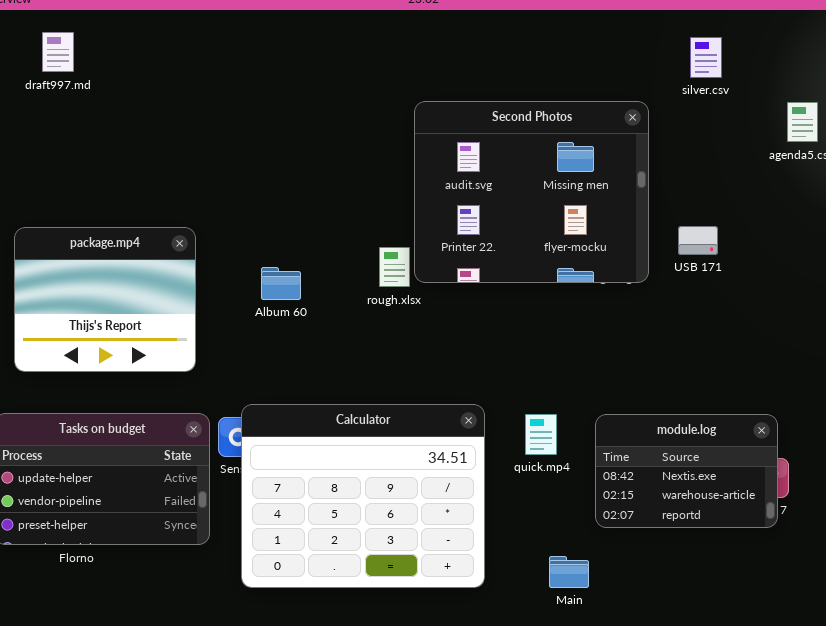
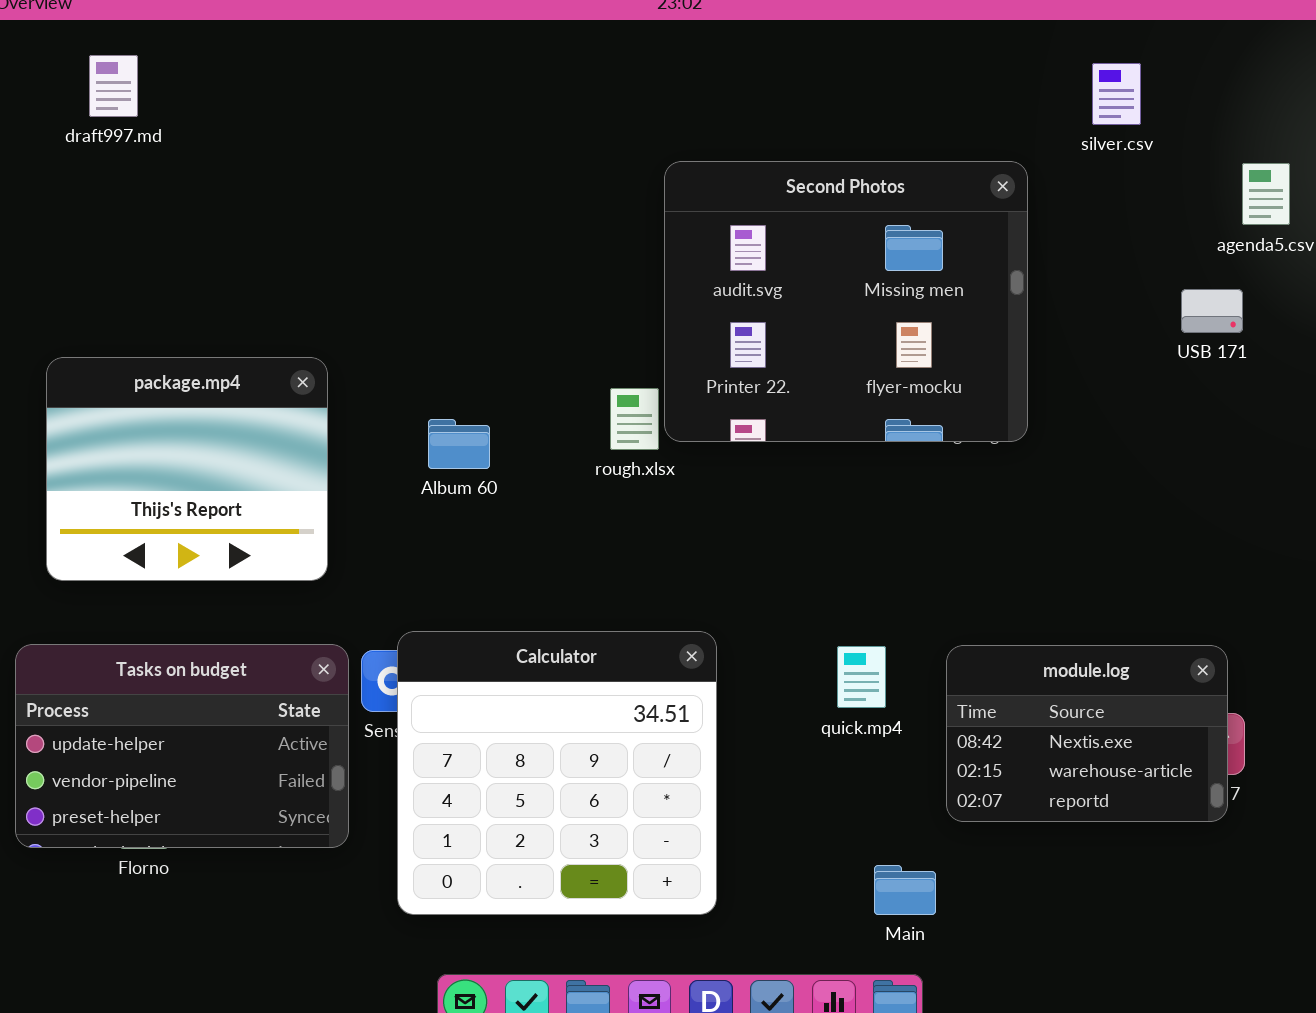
USB 171: [678,226,718,255] -> [1181,289,1243,333], moved
Calculator: [241,404,485,588] -> [397,631,717,915], resized

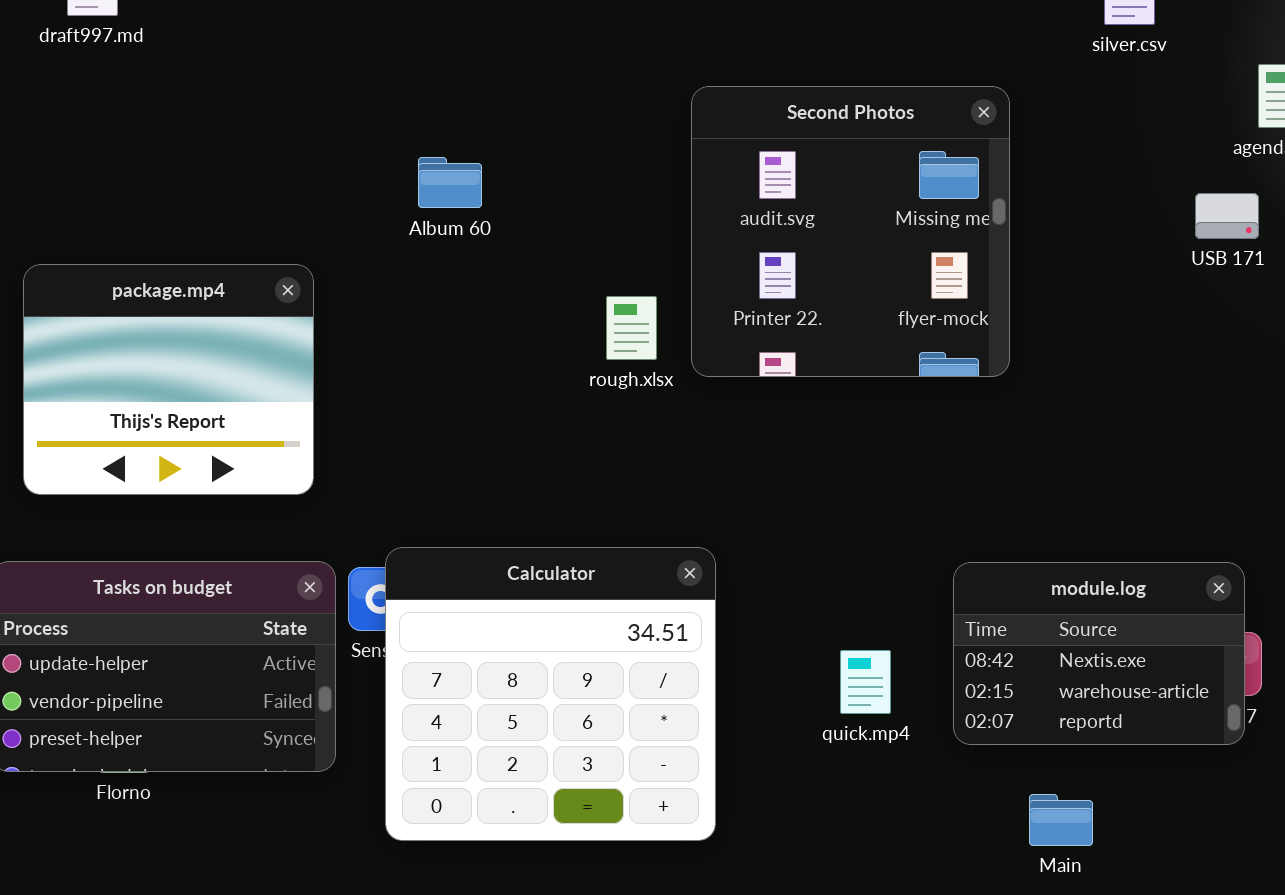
Second Photos: [664,161,1028,442] -> [691,86,1010,377], moved, resized
Album 60: [428,419,490,469] -> [418,157,482,208], moved
quick.mp4: [837,646,886,708] -> [840,650,891,714], moved
Main: [874,865,936,915] -> [1029,794,1093,846], moved

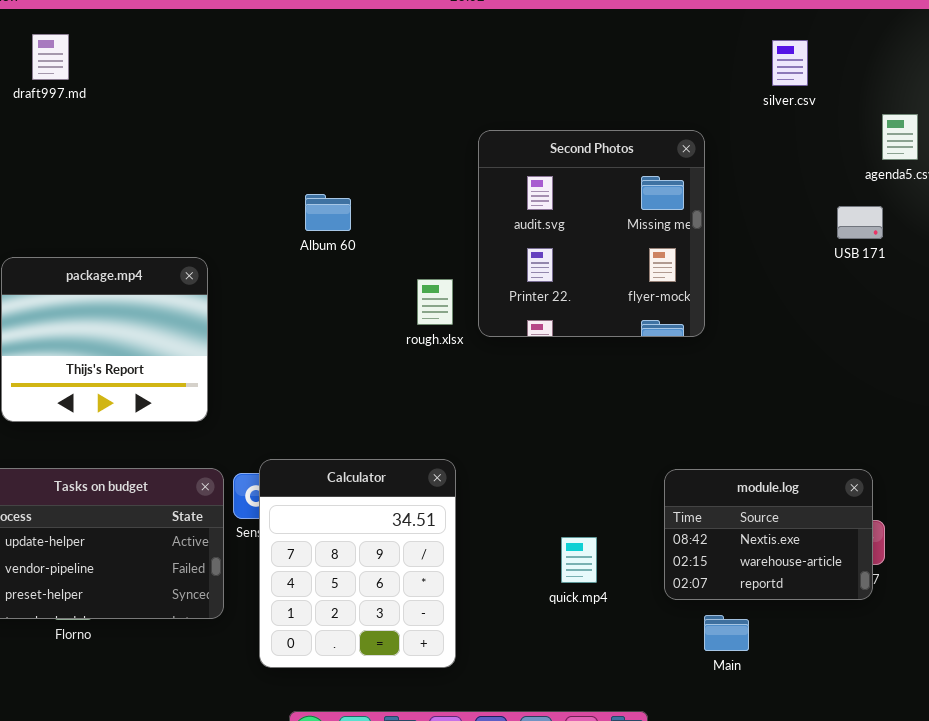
Album 60: [418,157,482,208] -> [305,194,351,231], moved
Calculator: [385,547,716,841] -> [259,459,456,668], resized
quick.mp4: [840,650,891,714] -> [561,537,597,583], moved
Main: [1029,794,1093,846] -> [704,615,749,651], moved

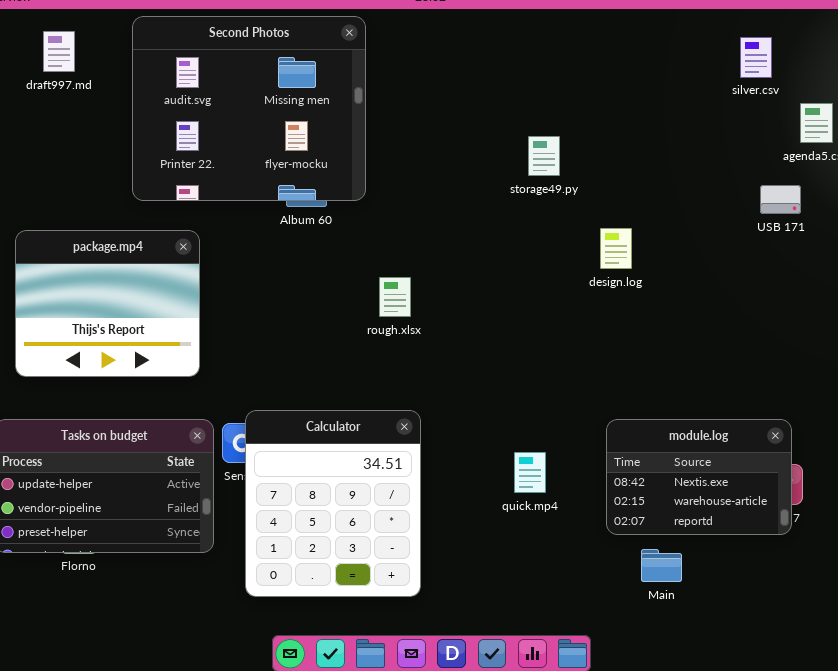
silver.csv: [772,40,808,86] -> [740,37,772,78], moved
Second Photos: [478,130,705,337] -> [132,16,366,201], moved, resized
rough.xlsx: [417,279,453,325] -> [379,277,411,317], moved
quick.mp4: [561,537,597,583] -> [514,452,546,493], moved

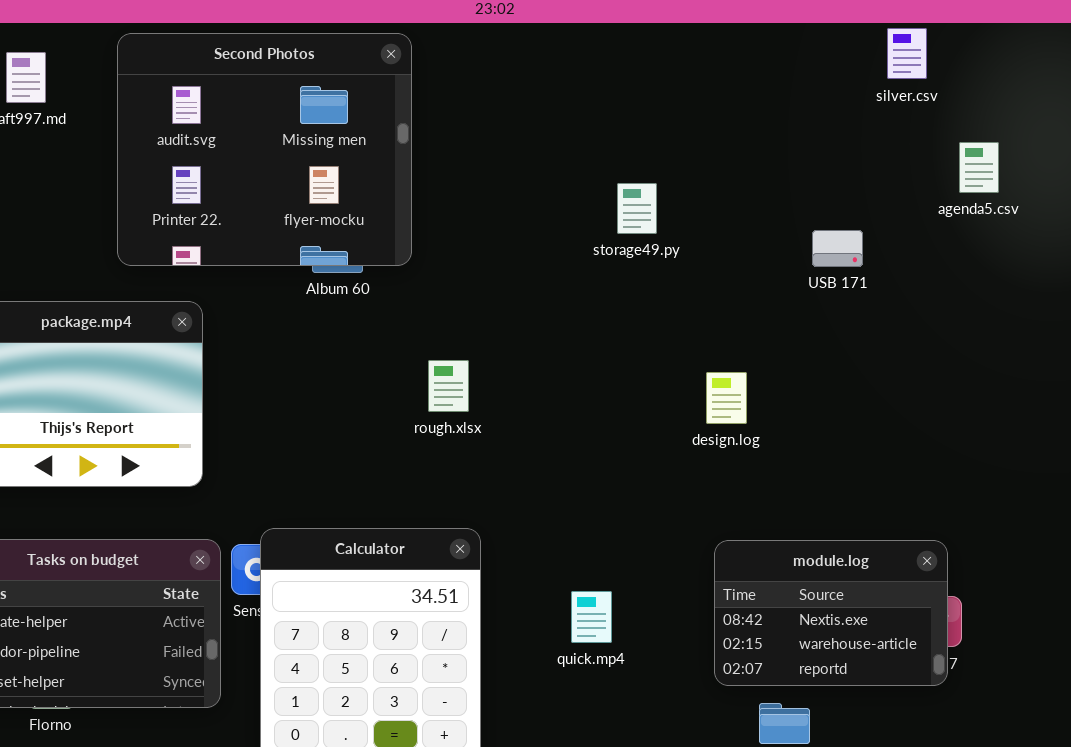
silver.csv: [740,37,772,78] -> [887,28,927,79], moved
USB 171: [760,185,801,214] -> [812,230,863,267], moved
design.log: [600,228,632,269] -> [706,372,747,424], moved
quick.mp4: [514,452,546,493] -> [571,591,612,643], moved

